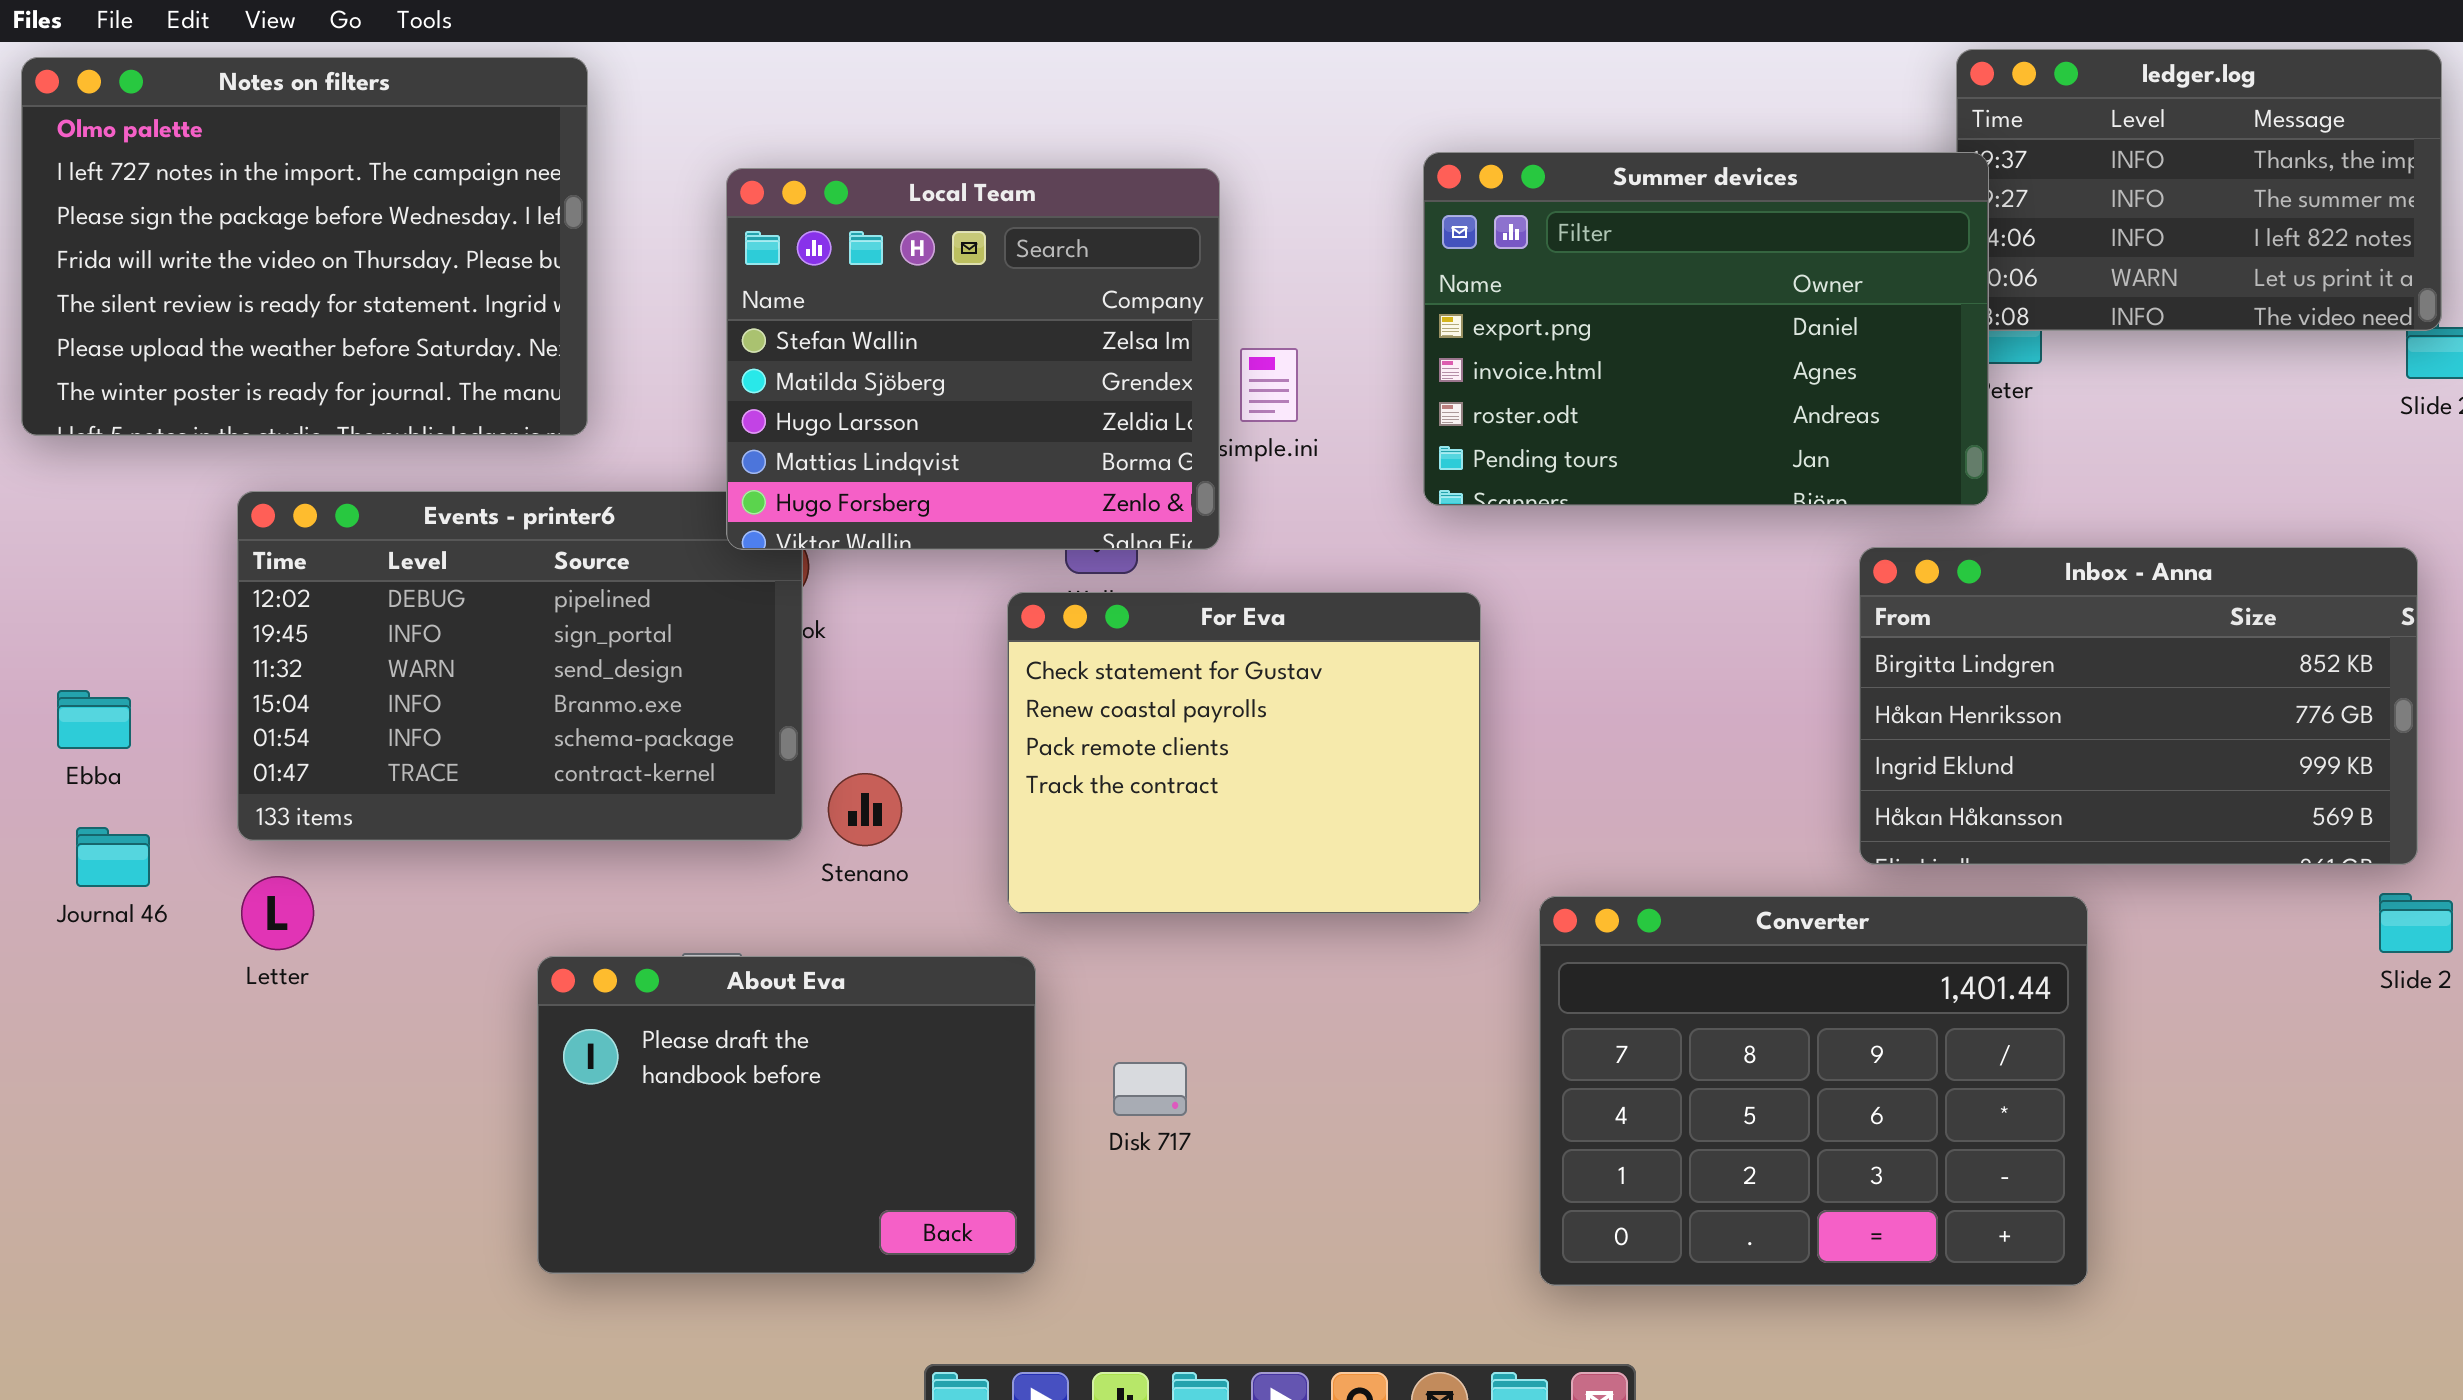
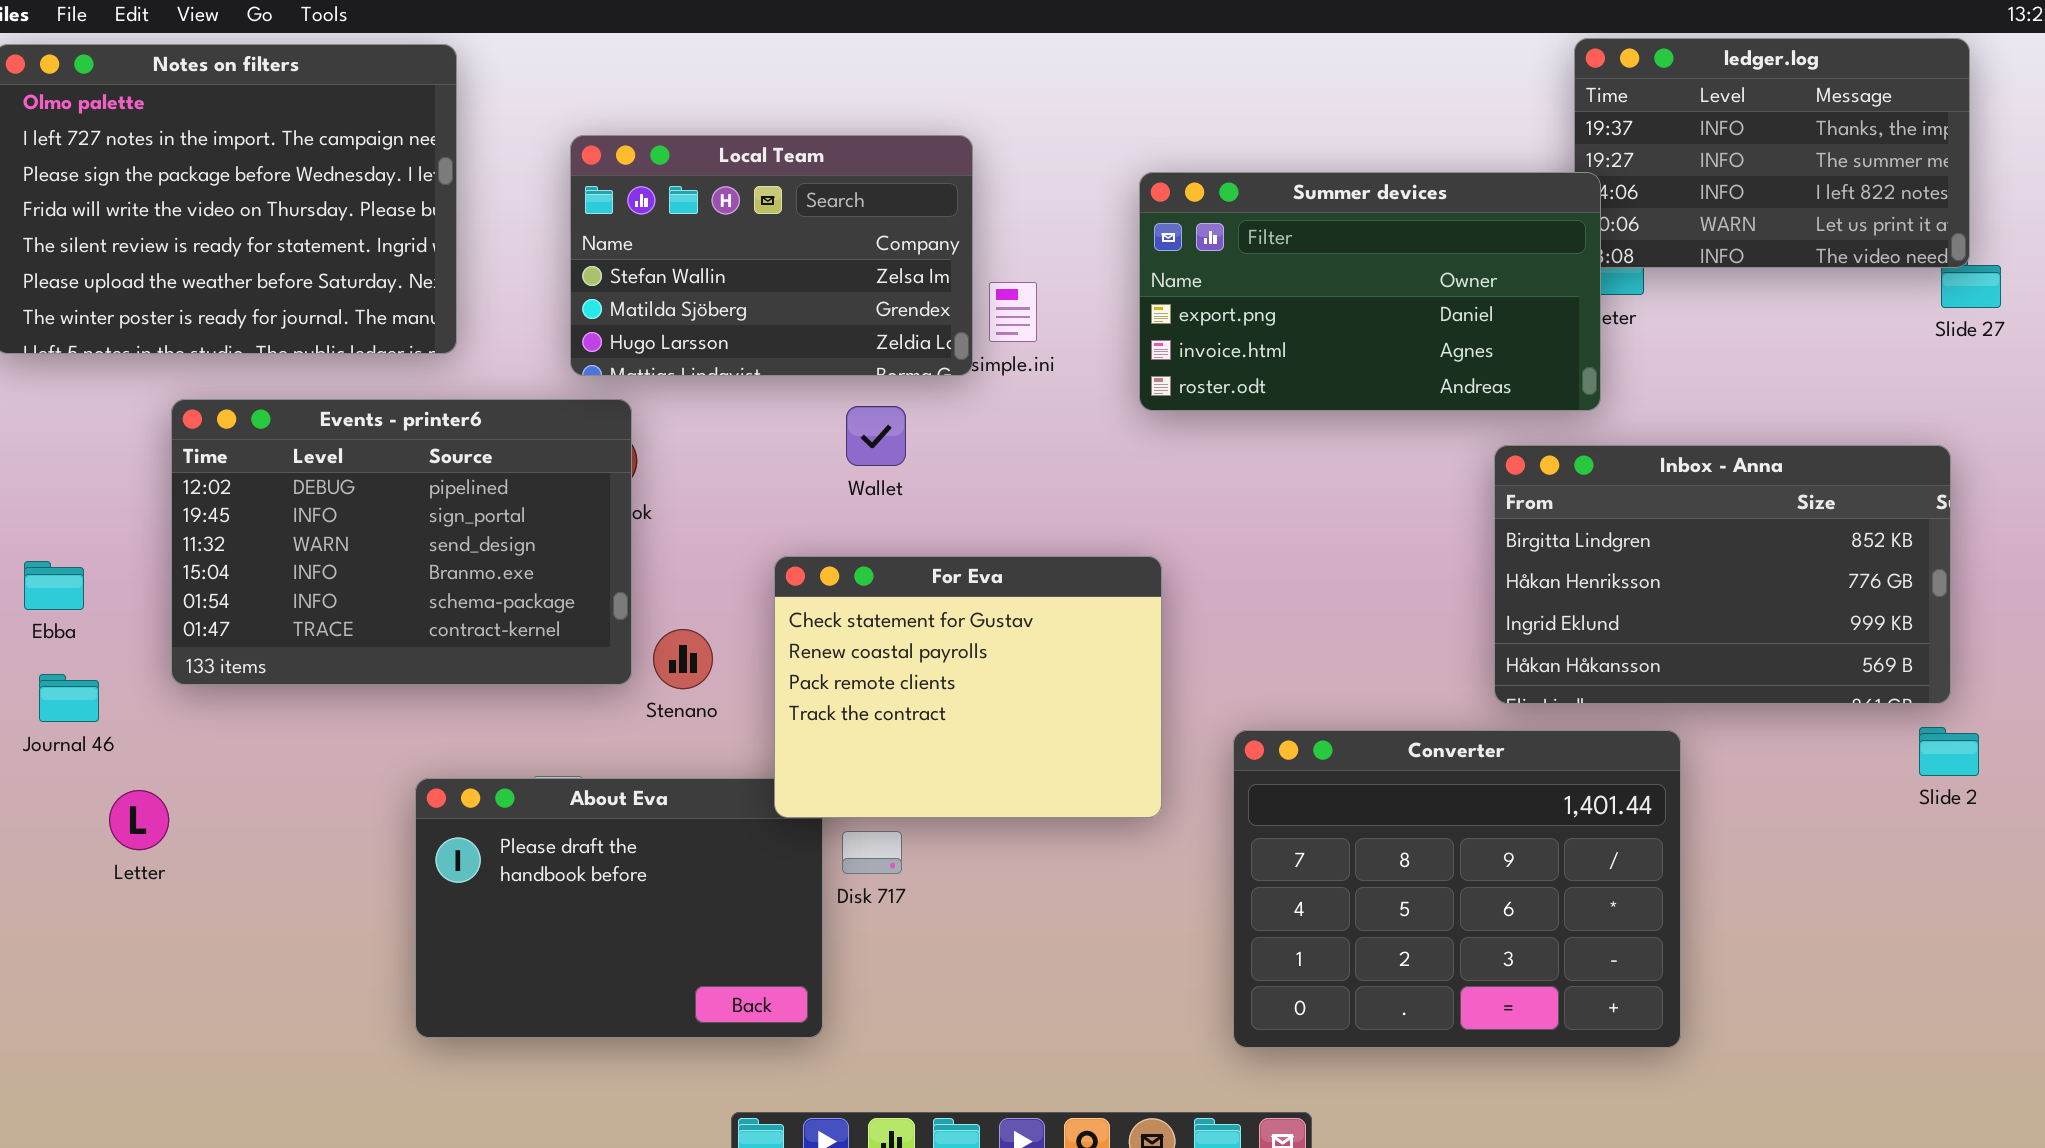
Summer devices: [1423,152,1989,506] -> [1139,172,1601,411], resized
Local Team: [726,168,1220,550] -> [570,135,973,376], resized
For Eva: [1007,592,1481,914] -> [774,556,1162,818], moved
Letter: [241,876,314,950] -> [109,790,169,850], moved
Disk 717: [1113,1062,1187,1116] -> [842,831,902,874], moved

